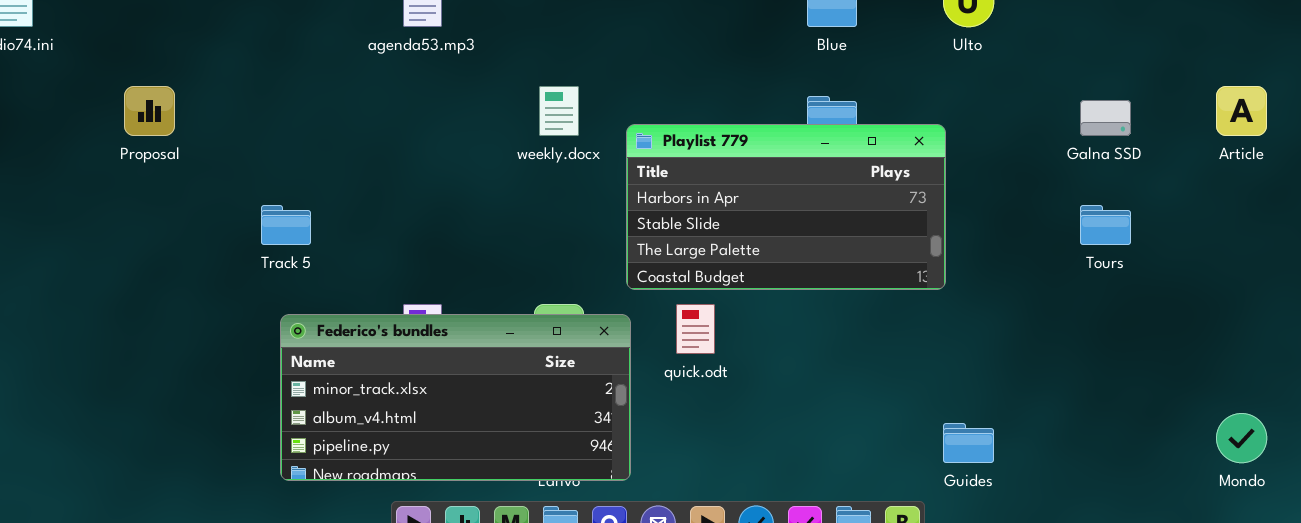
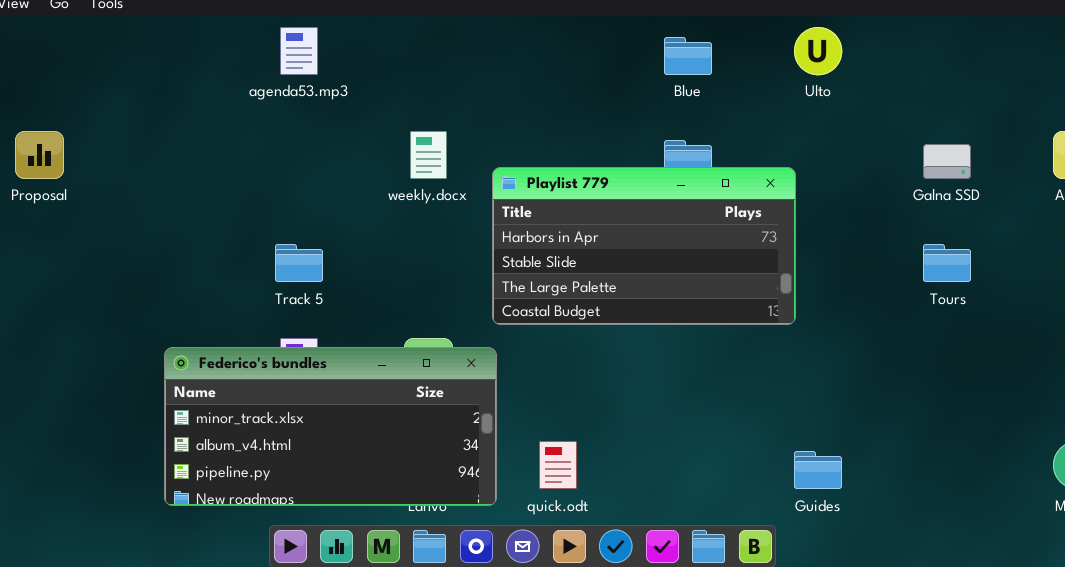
Track 5: [261,205,311,245] -> [275,244,323,282], moved
quick.odt: [676,304,715,354] -> [539,441,577,489], moved

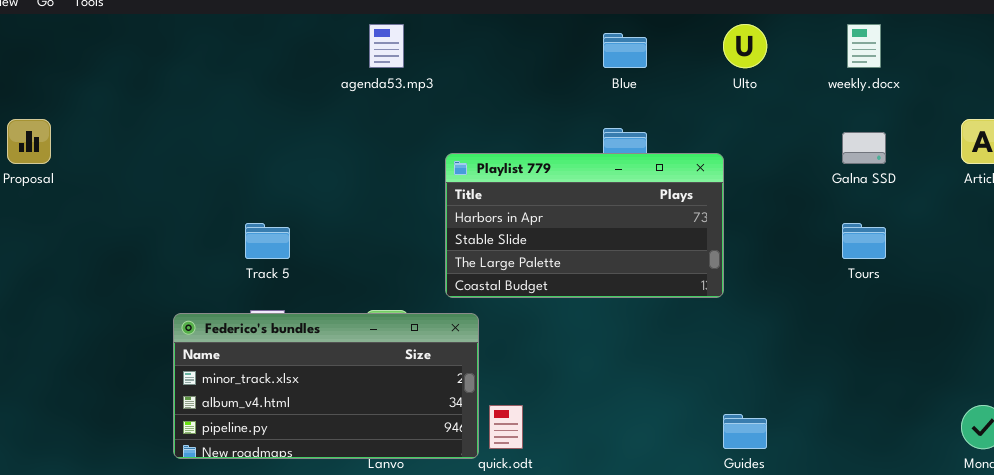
agenda53.mp3: [280,27,318,75] -> [369,24,404,68], moved
weekly.docx: [410,131,447,179] -> [847,24,881,68], moved
Federico's bundles: [164,347,497,506] -> [173,313,479,459], moved

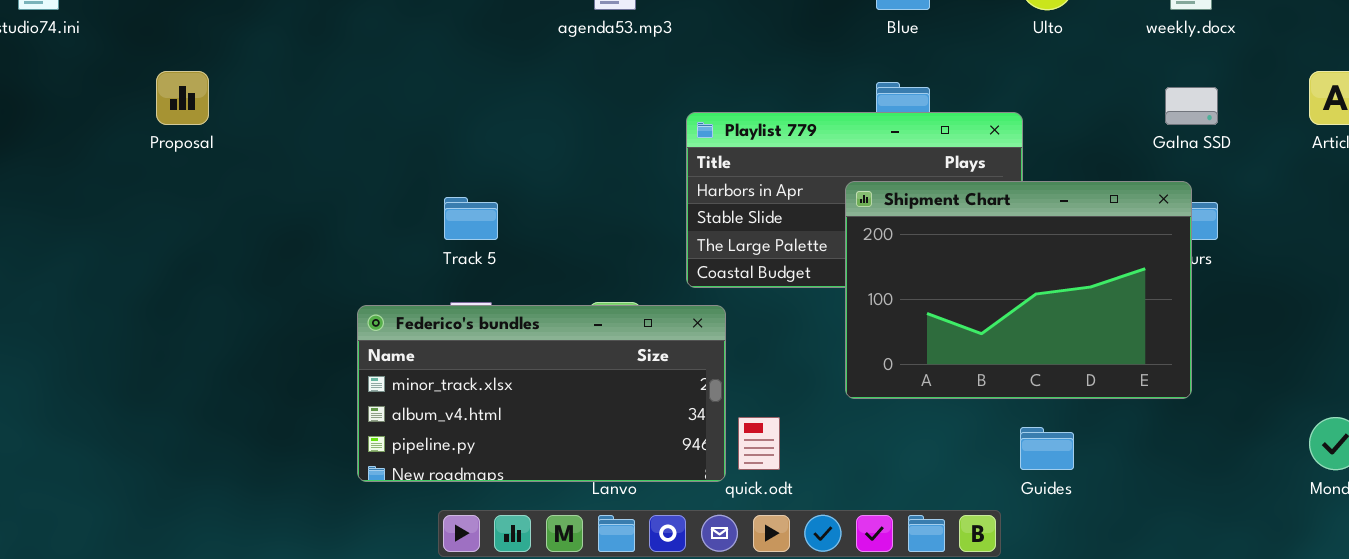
Shipment Chart: none -> [845,181,1192,399], opened

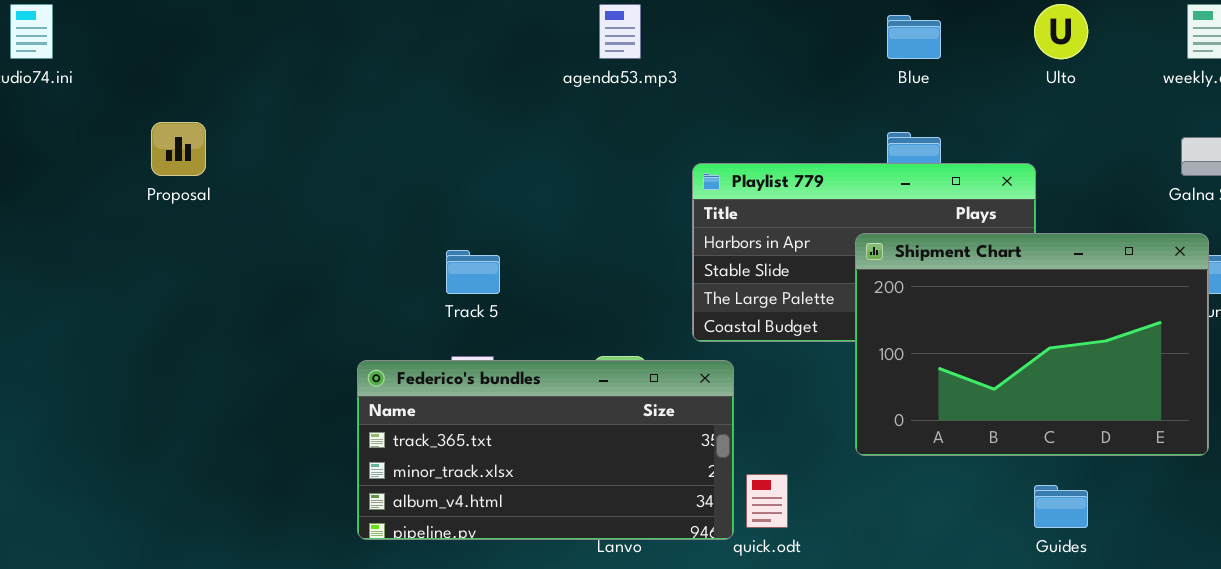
Federico's bundles: [357,305,726,482] -> [357,360,734,540], scrolled up 1 row

